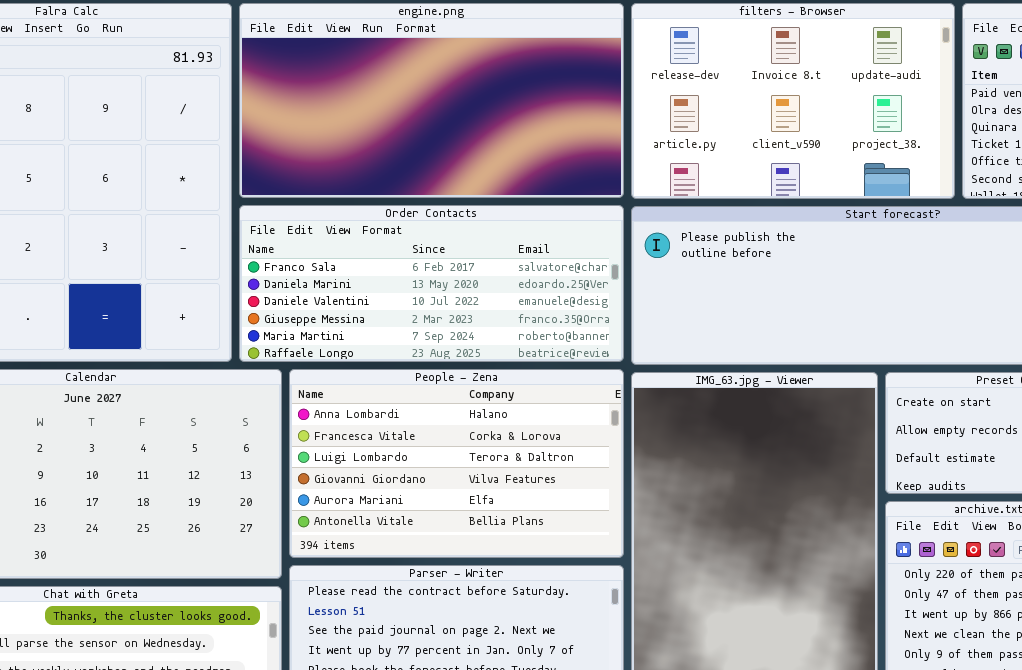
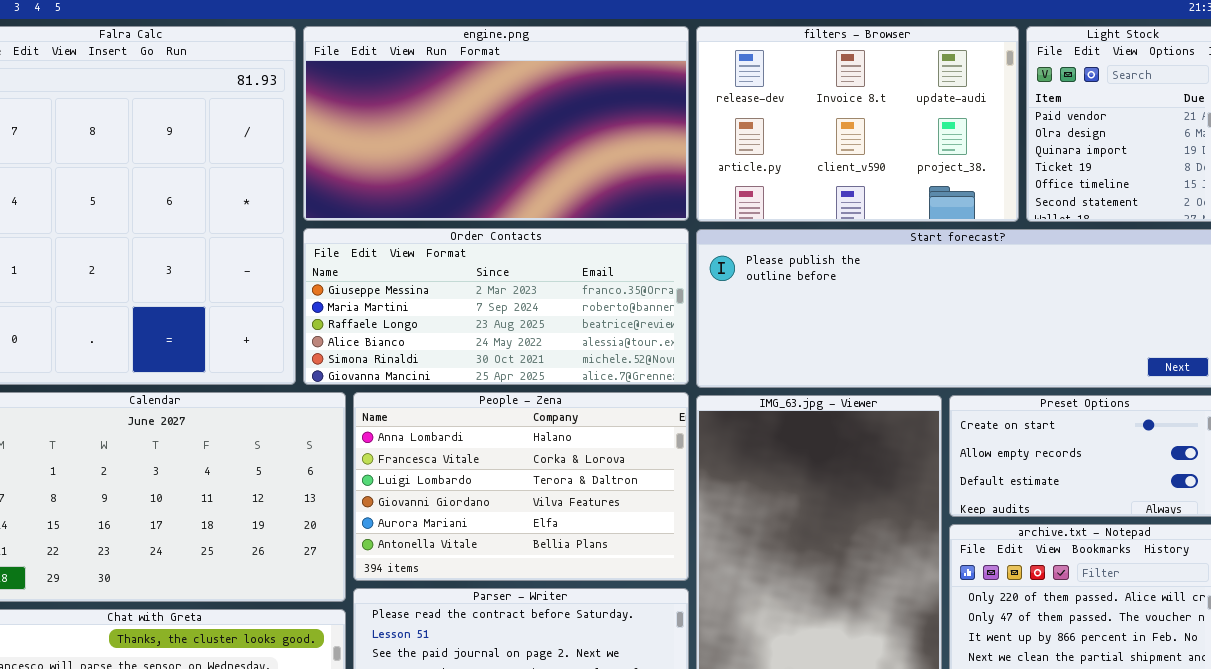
Order Contacts: [239,205,624,362] -> [303,228,689,385], scrolled down 3 rows

